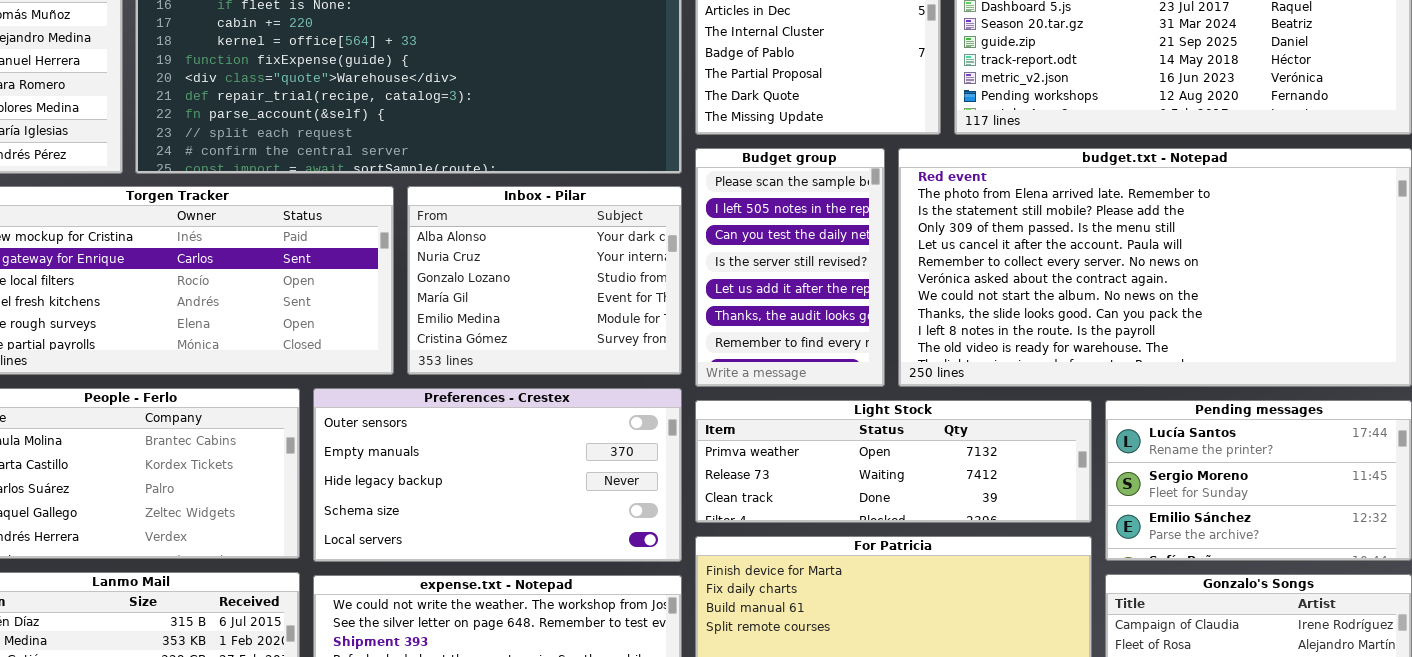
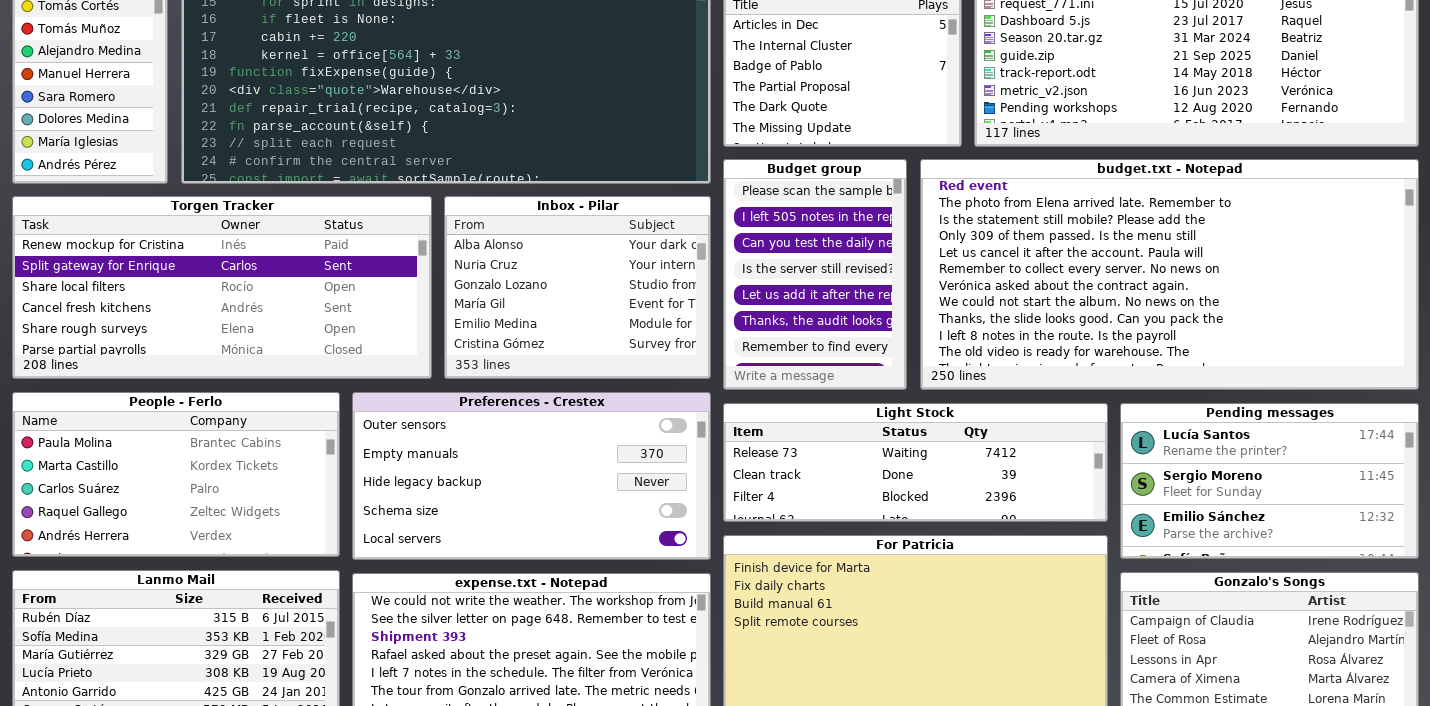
Light Stock: [695,400,1092,523] -> [723,403,1108,522], scrolled down 1 row

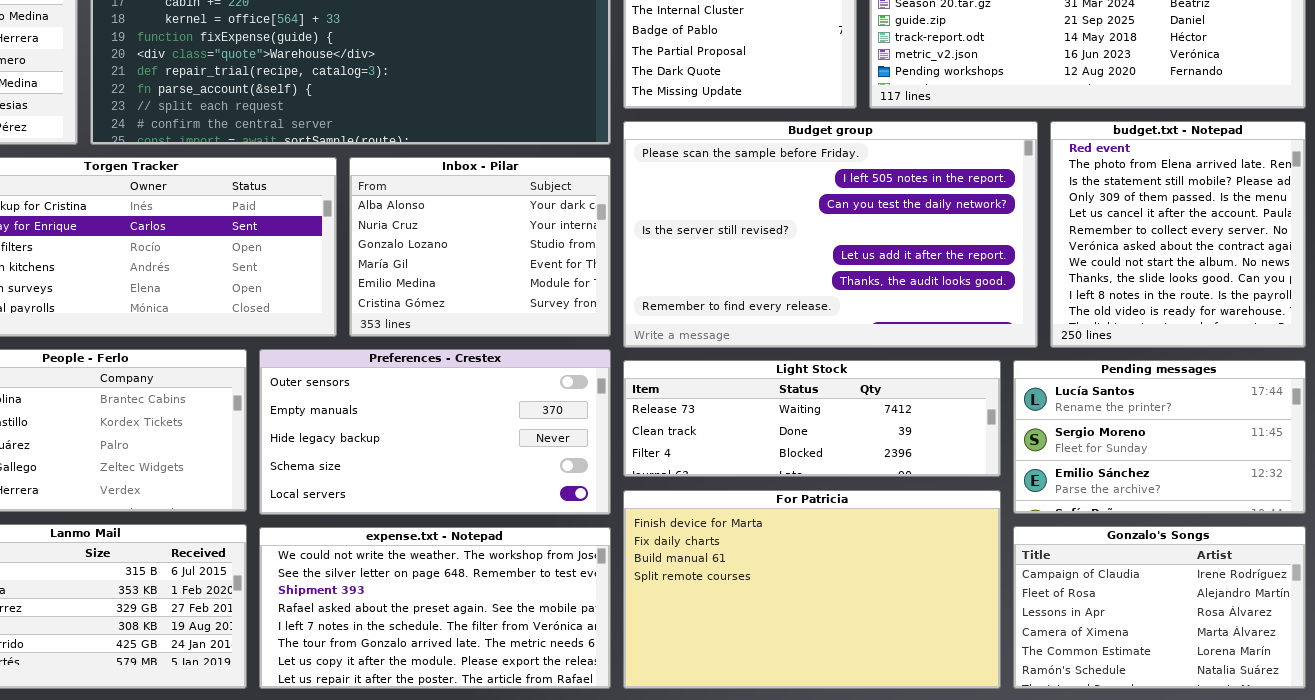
Budget group: [723,159,907,390] -> [623,121,1038,348], resized
budget.txt - Notepad: [920,159,1419,390] -> [1050,121,1306,348], resized

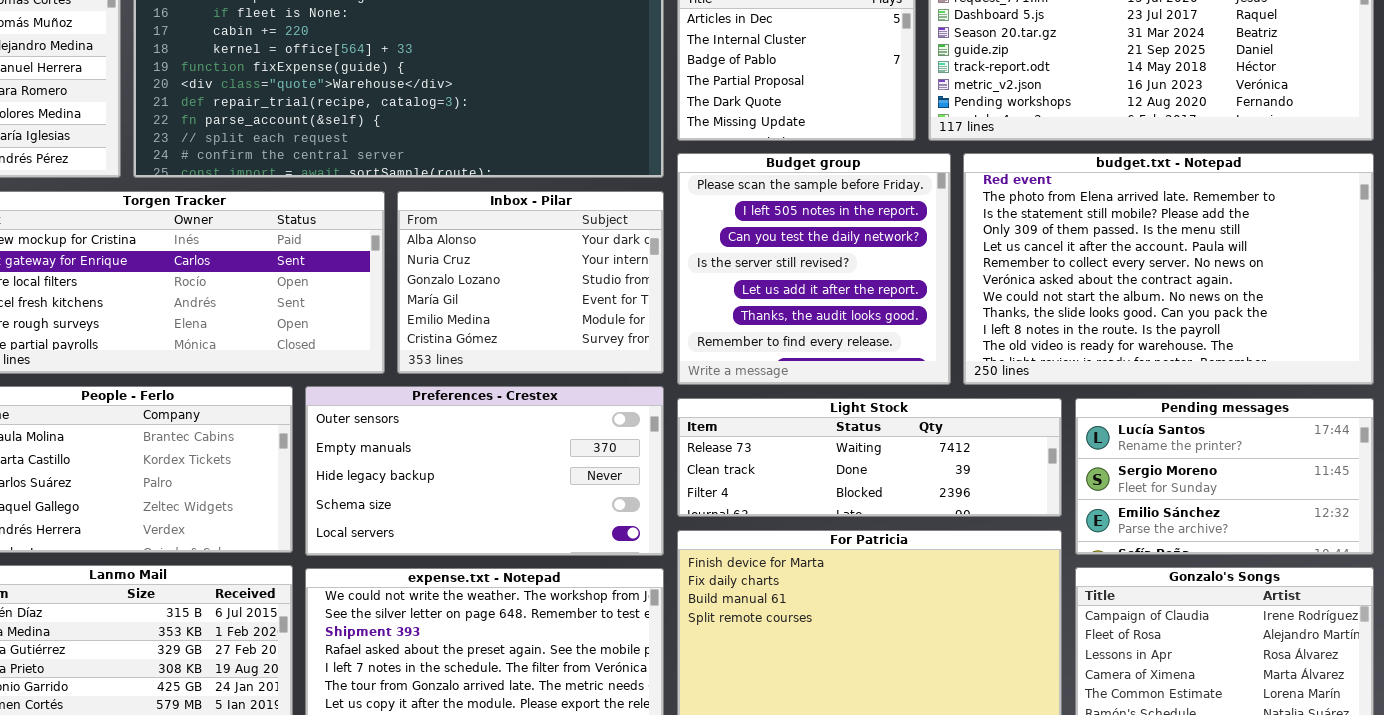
Budget group: [623,121,1038,348] -> [677,153,951,385], resized
budget.txt - Notepad: [1050,121,1306,348] -> [963,153,1374,385], resized

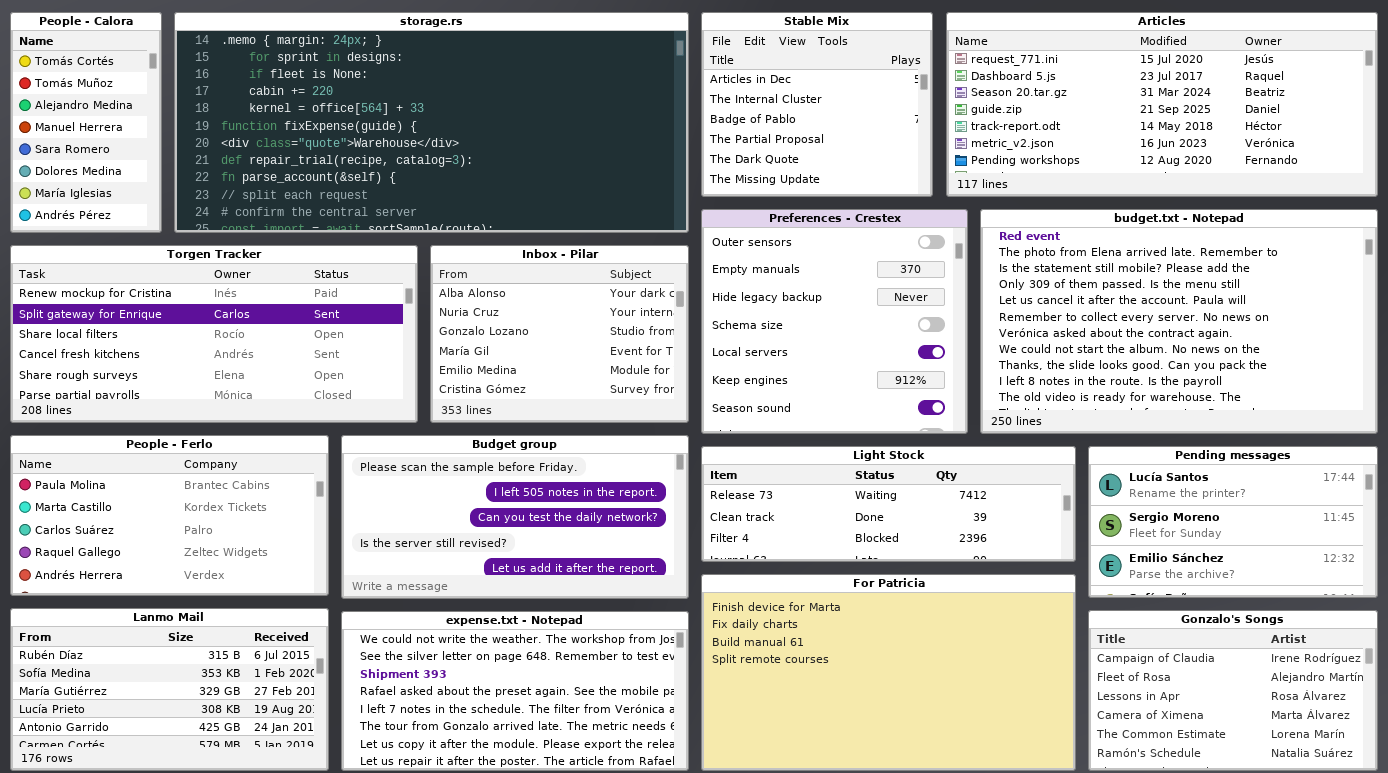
Budget group: [677,153,951,385] -> [341,435,689,599], moved, resized
Preferences - Crestex: [305,386,664,556] -> [701,209,968,434], moved, resized

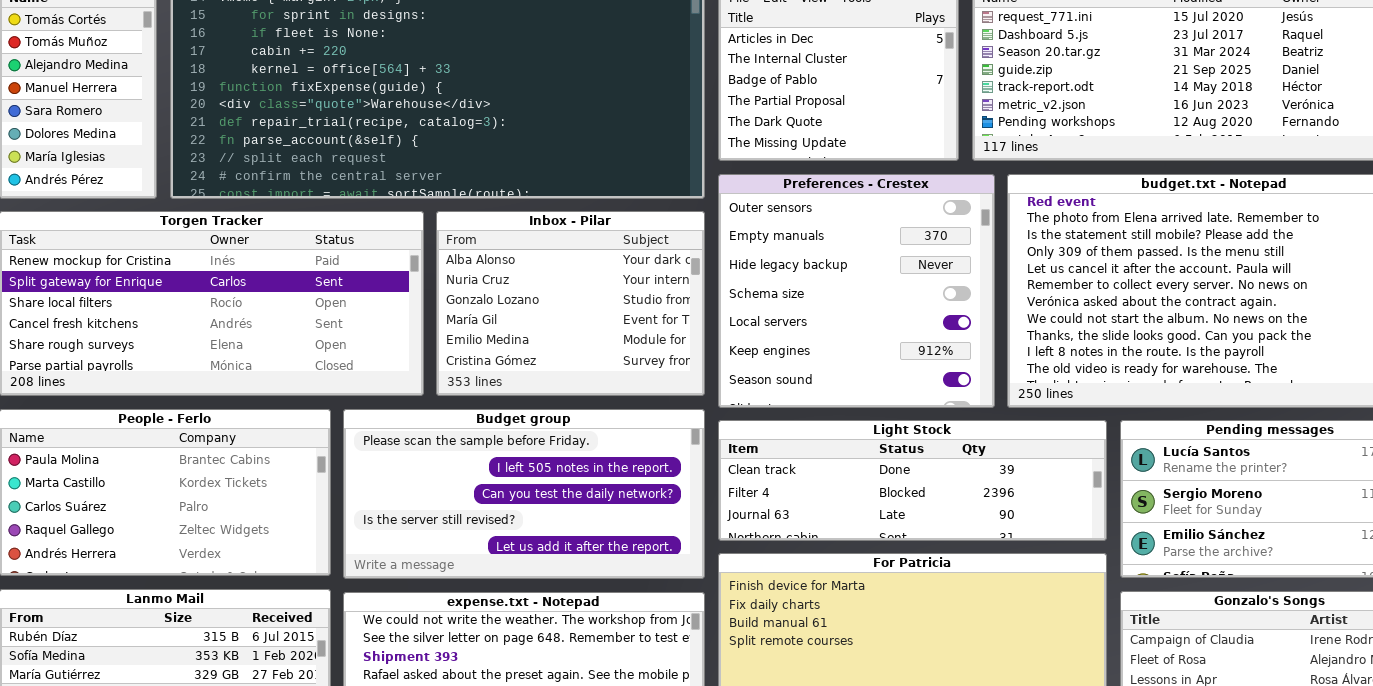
Light Stock: [701,446,1076,562] -> [718,420,1107,541], scrolled down 1 row

